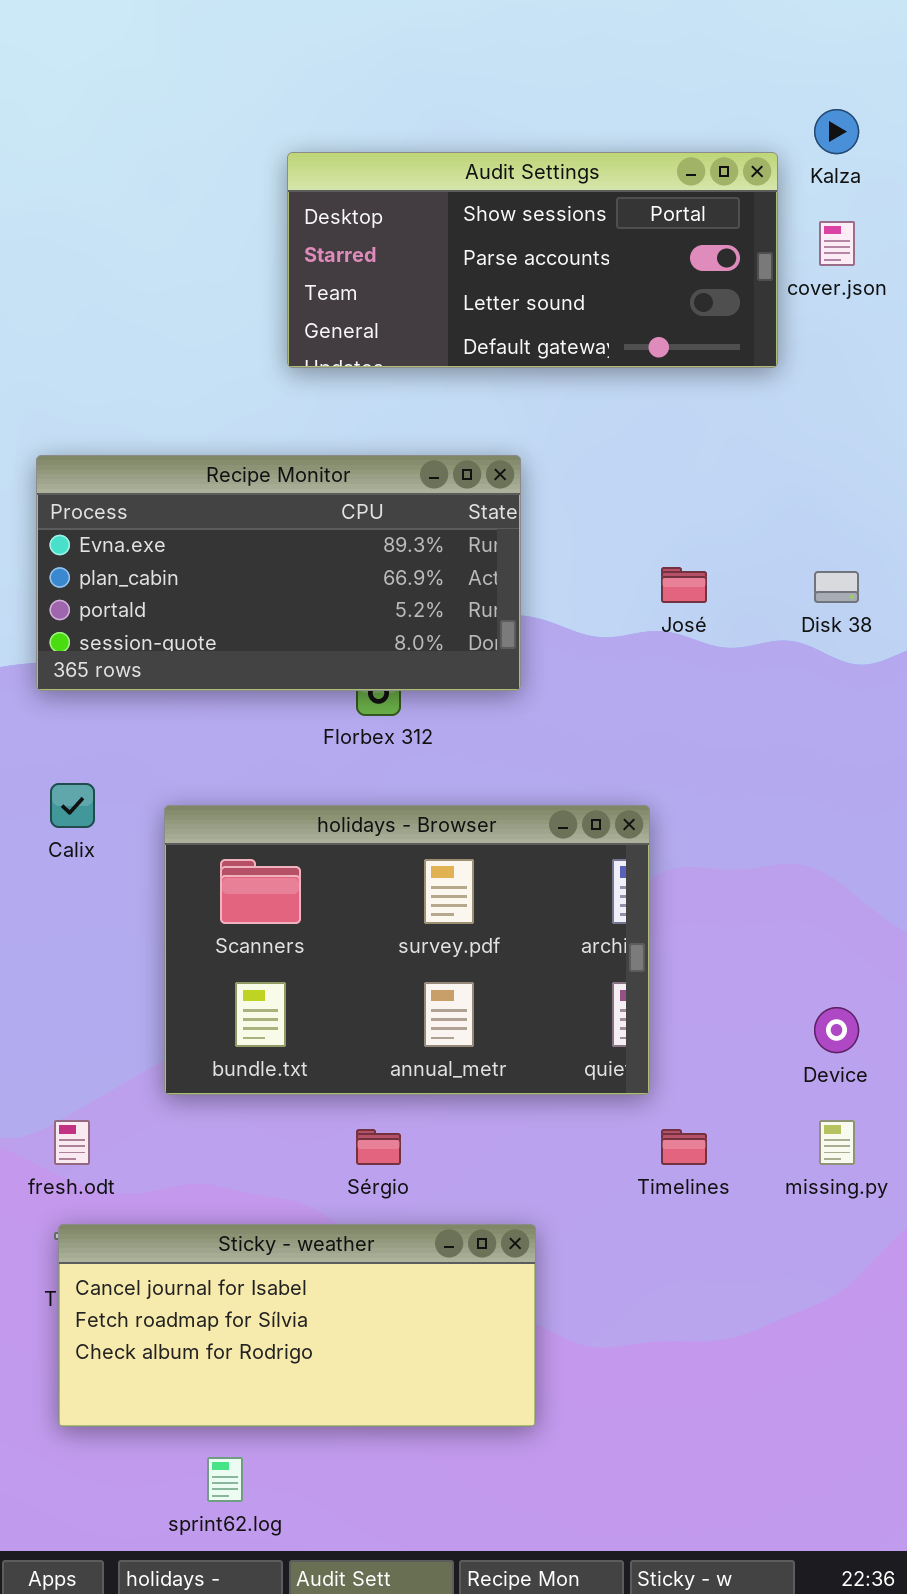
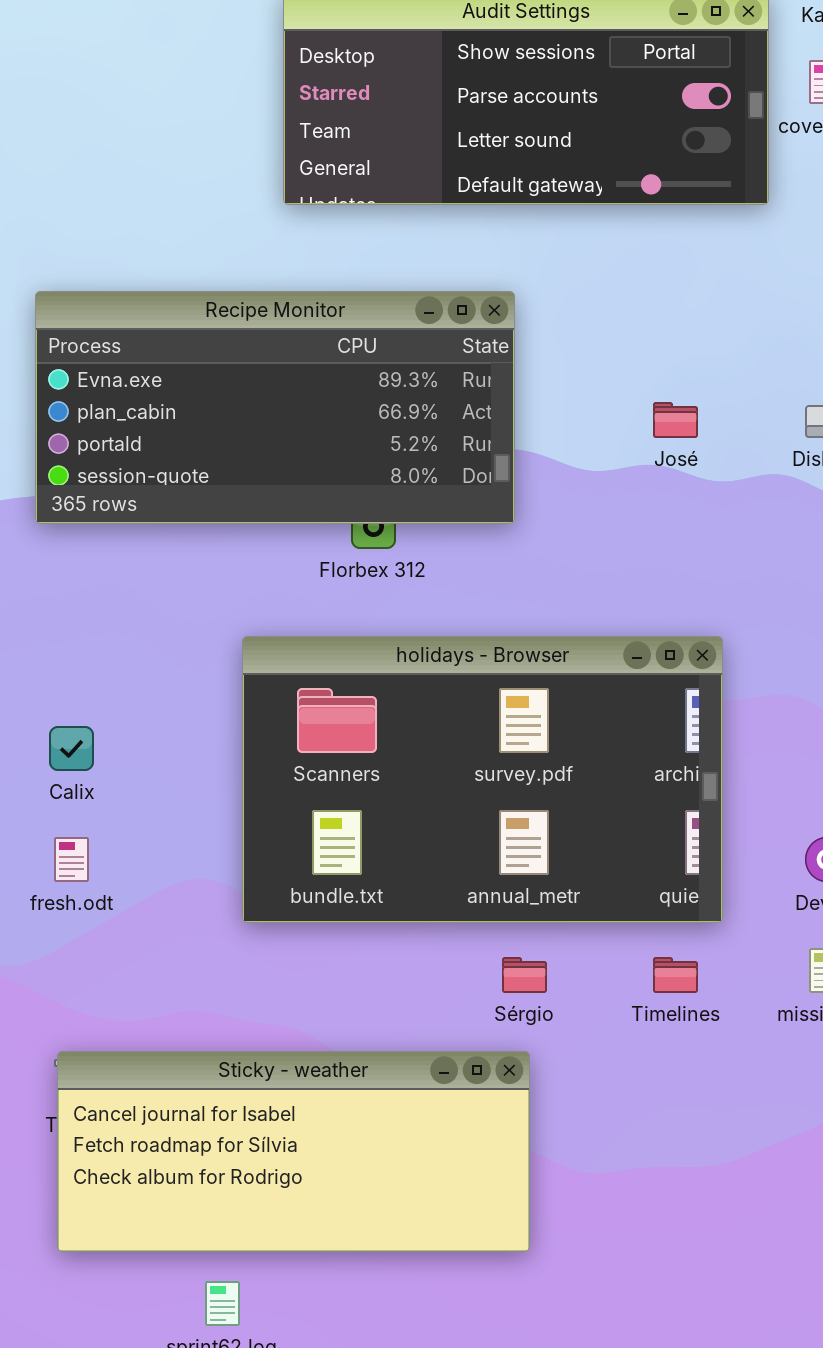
Calix: [50,783,95,828] -> [49,726,94,771], moved
holidays - Browser: [164,805,650,1095] -> [242,636,723,923], moved
fresh.odt: [54,1120,90,1165] -> [54,837,89,882], moved
Sérgio: [356,1129,401,1165] -> [502,957,547,993], moved

